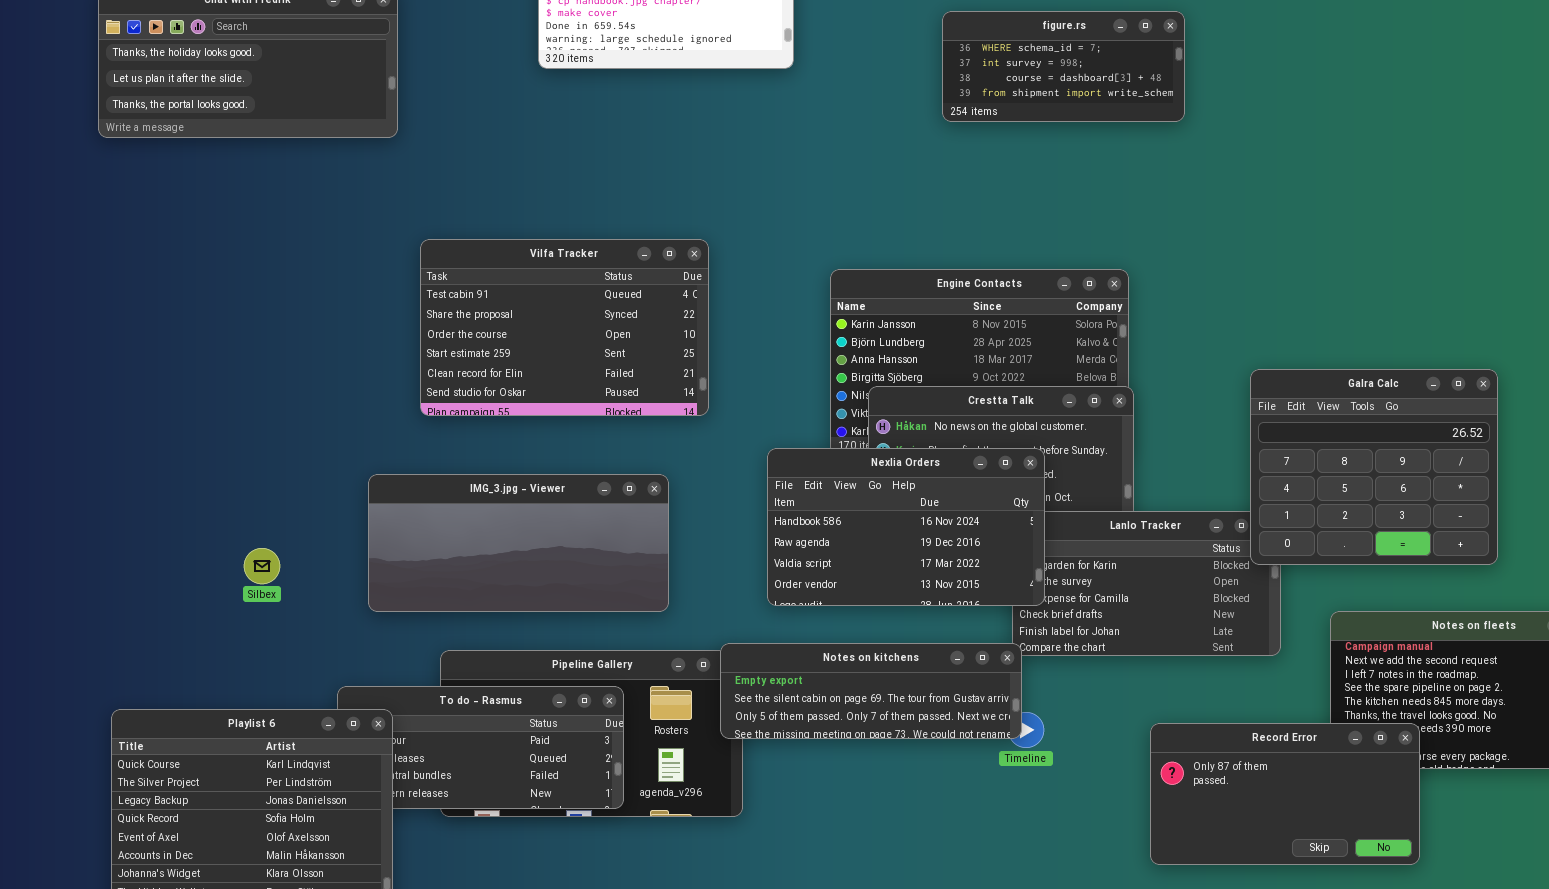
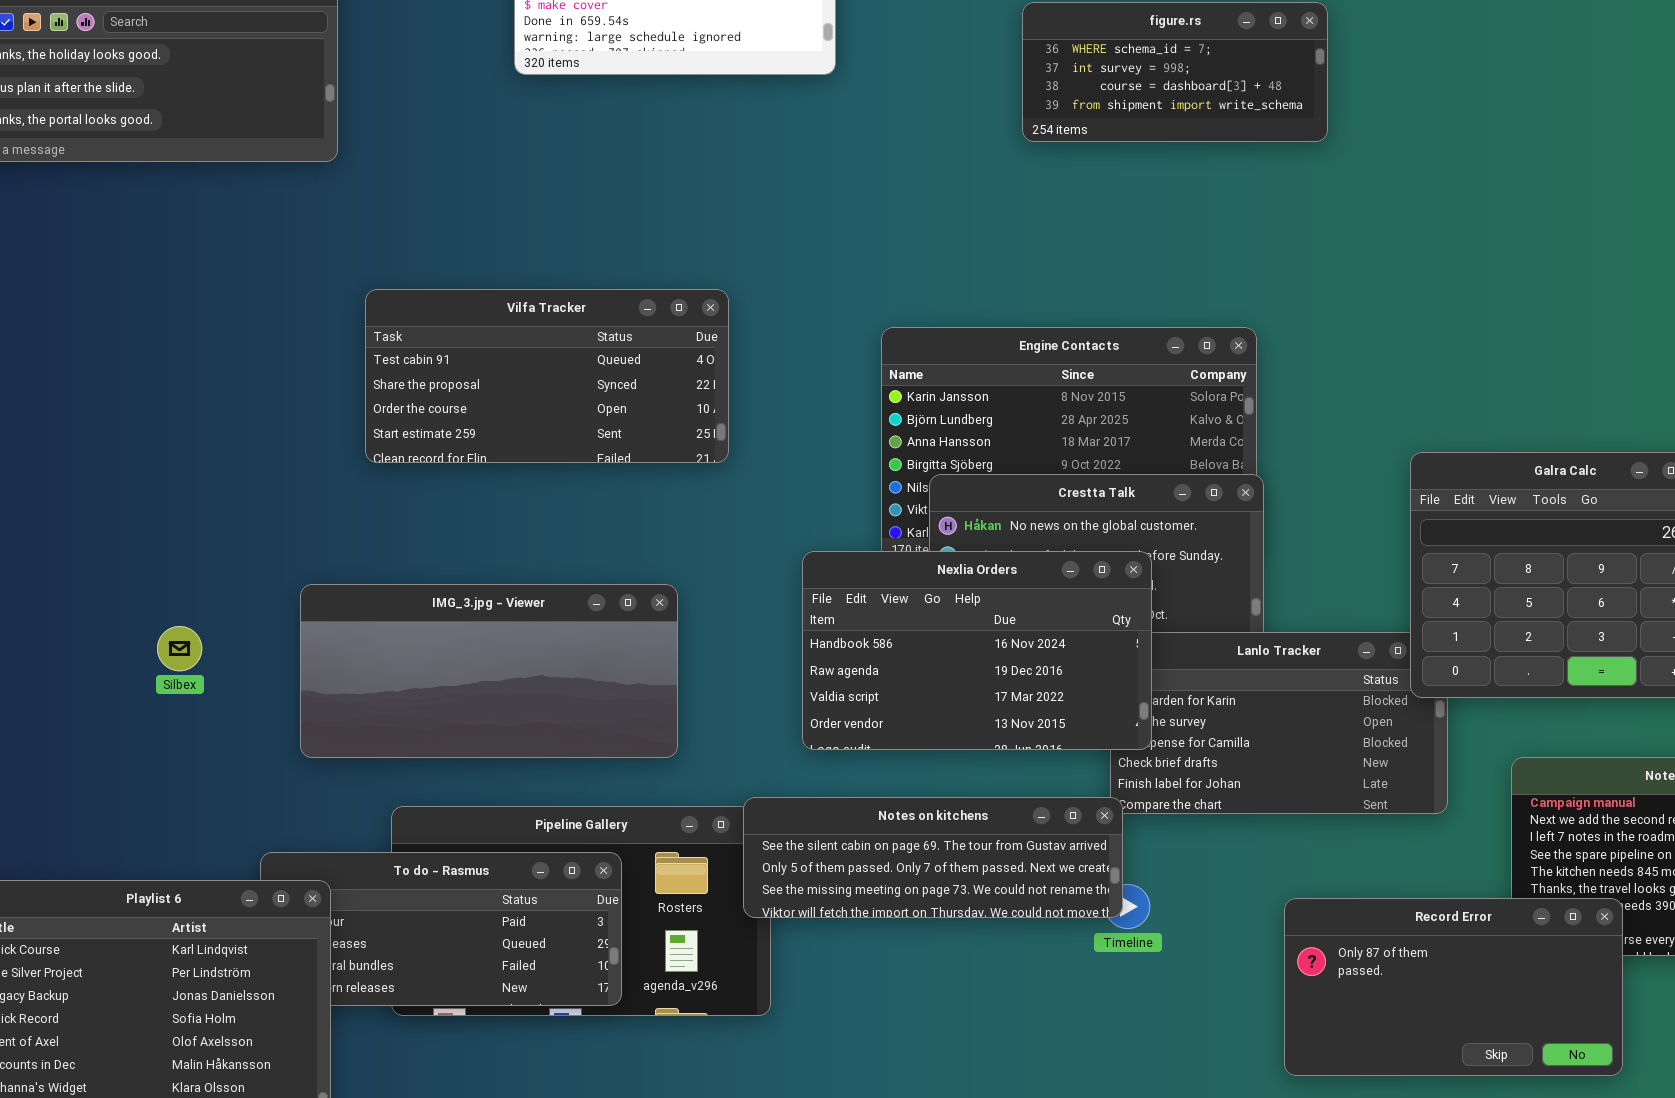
Vilfa Tracker: [420,239,709,416] -> [365,289,729,463], resized
Silbex: [244,548,280,584] -> [157,626,202,671], moved
Notes on kitchens: [720,643,1022,739] -> [743,797,1123,918], scrolled down 1 row

